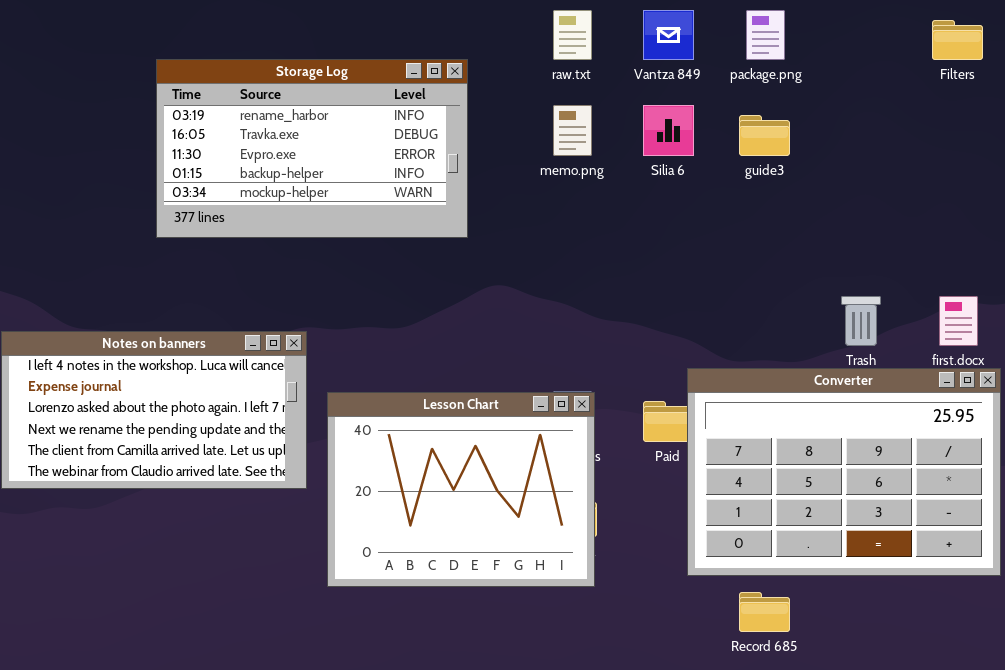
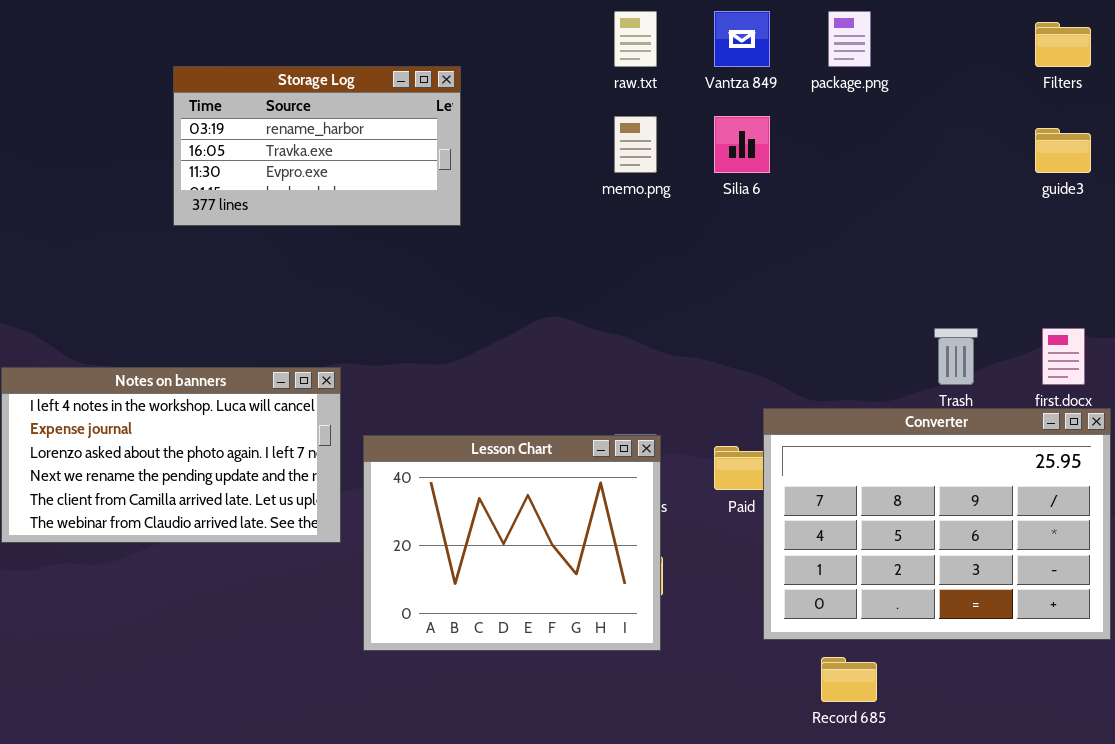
Storage Log: [156,59,468,238] -> [173,66,461,226], resized
guide3: [739,115,790,156] -> [1035,128,1091,173], moved

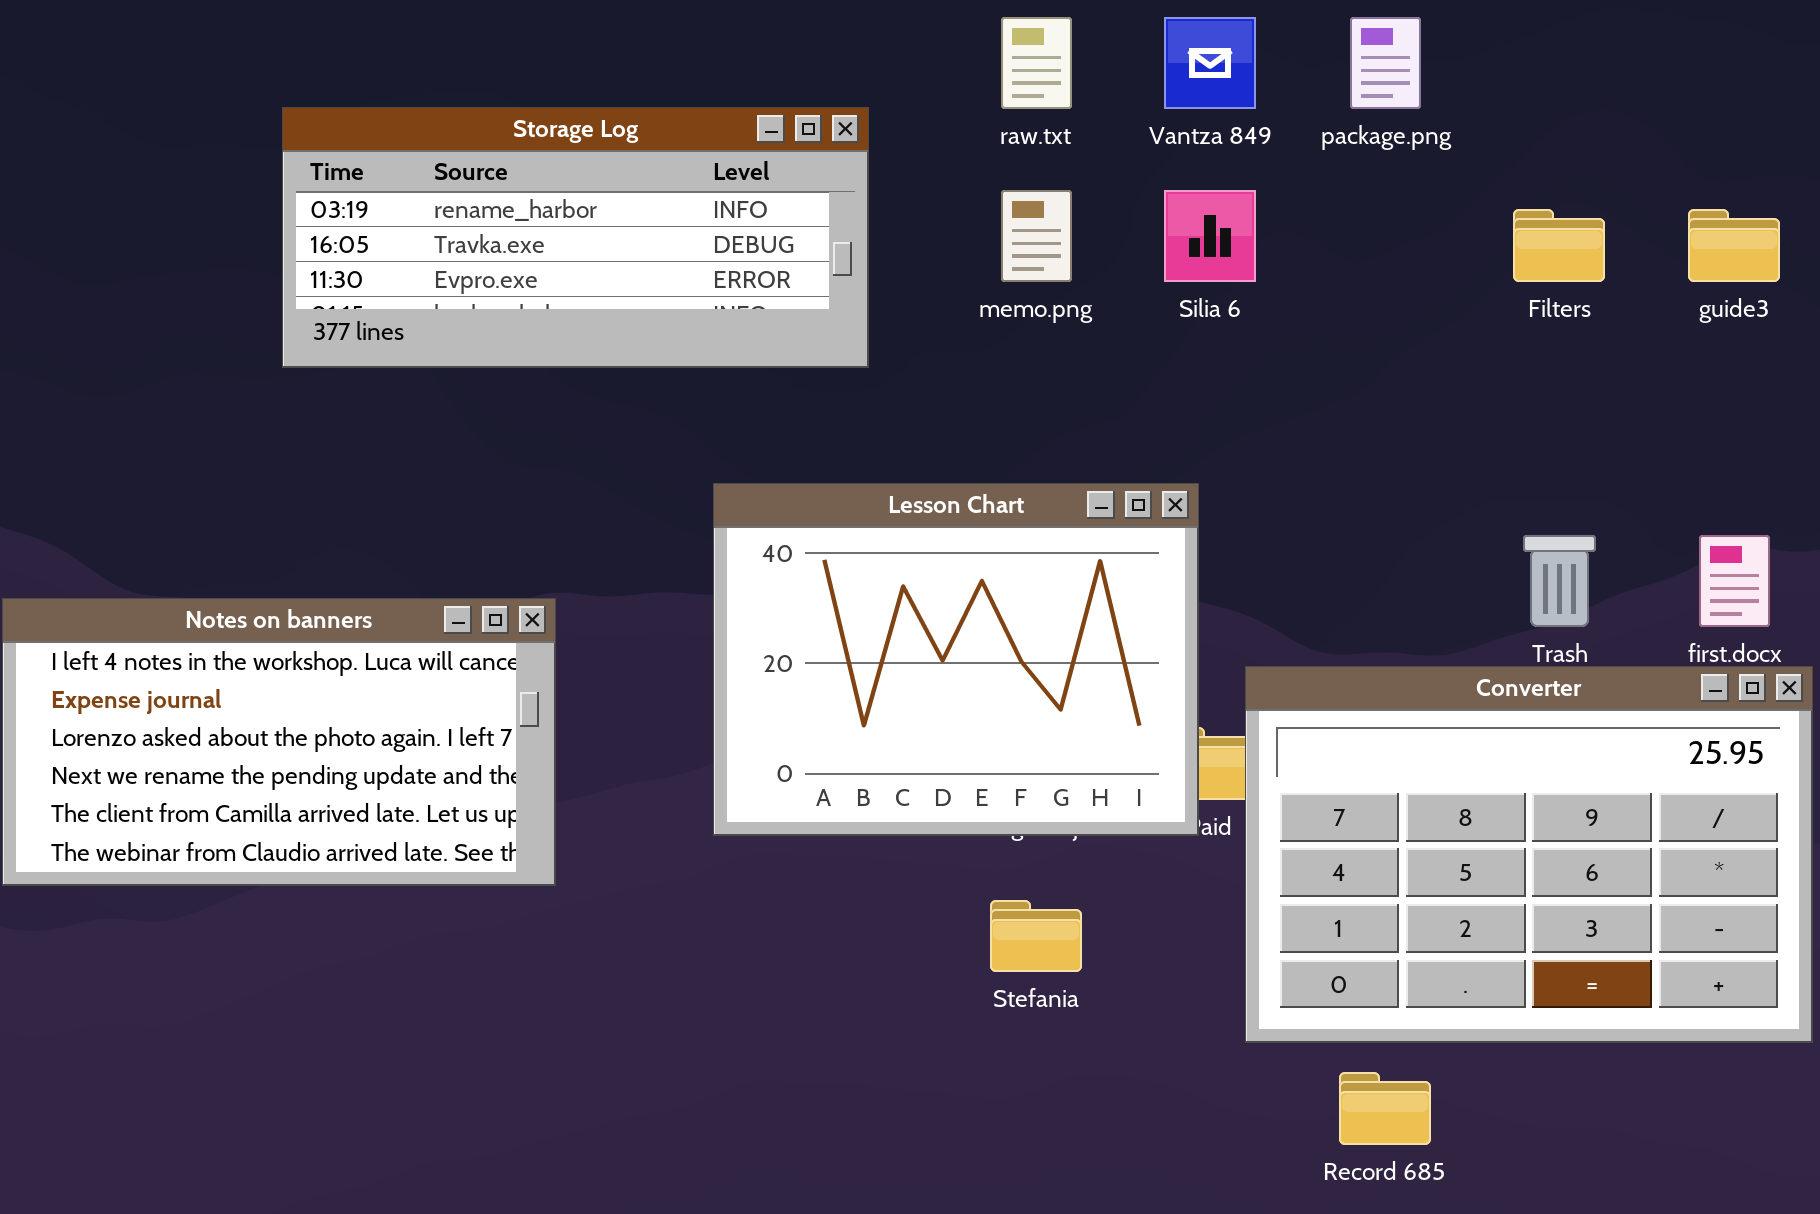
Filters: [1035,22,1091,67] -> [1513,209,1605,282], moved
Storage Log: [173,66,461,226] -> [282,107,869,368], resized
Lesson Chart: [363,435,661,651] -> [713,483,1199,836], moved

